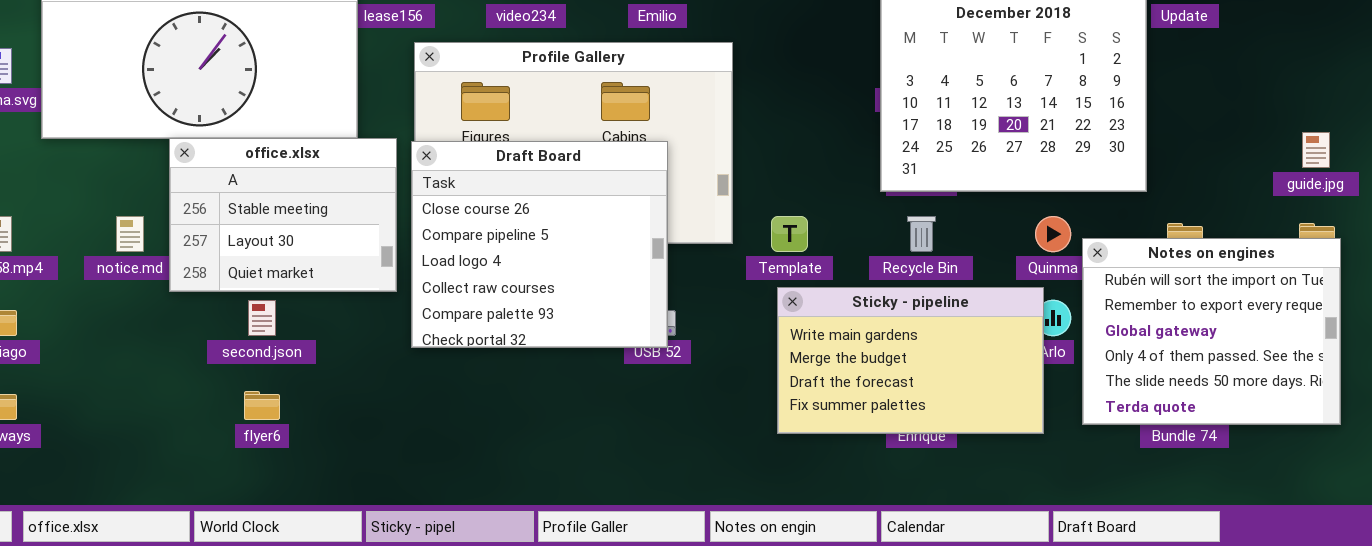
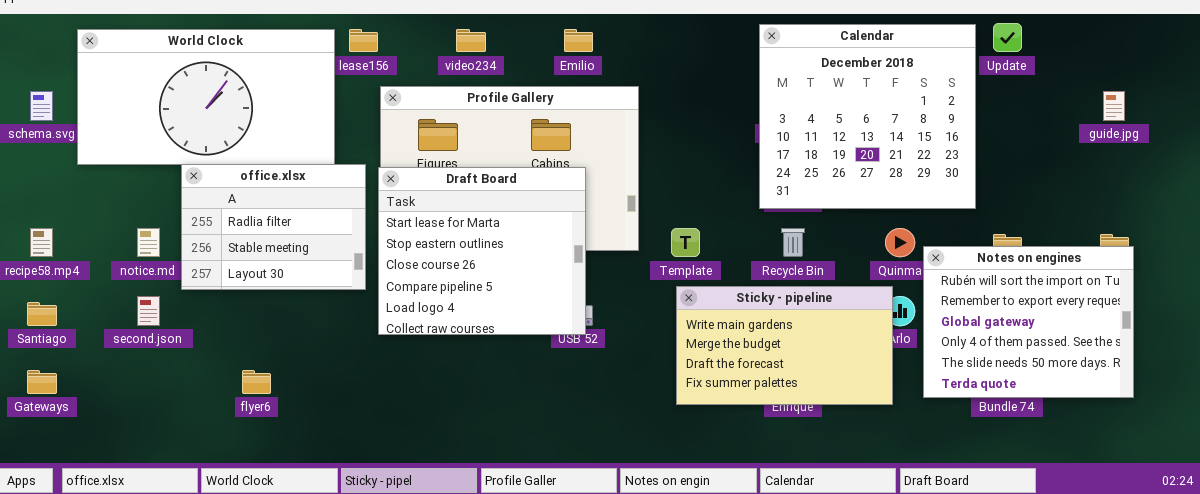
guide.jpg: [1302,132,1330,168] -> [1103,91,1125,121], moved
office.xlsx: [169,138,397,292] -> [181,164,366,290], scrolled up 1 row
Draft Board: [411,141,668,348] -> [378,167,586,335], scrolled up 2 rows
second.json: [248,300,276,336] -> [137,296,160,326], moved

